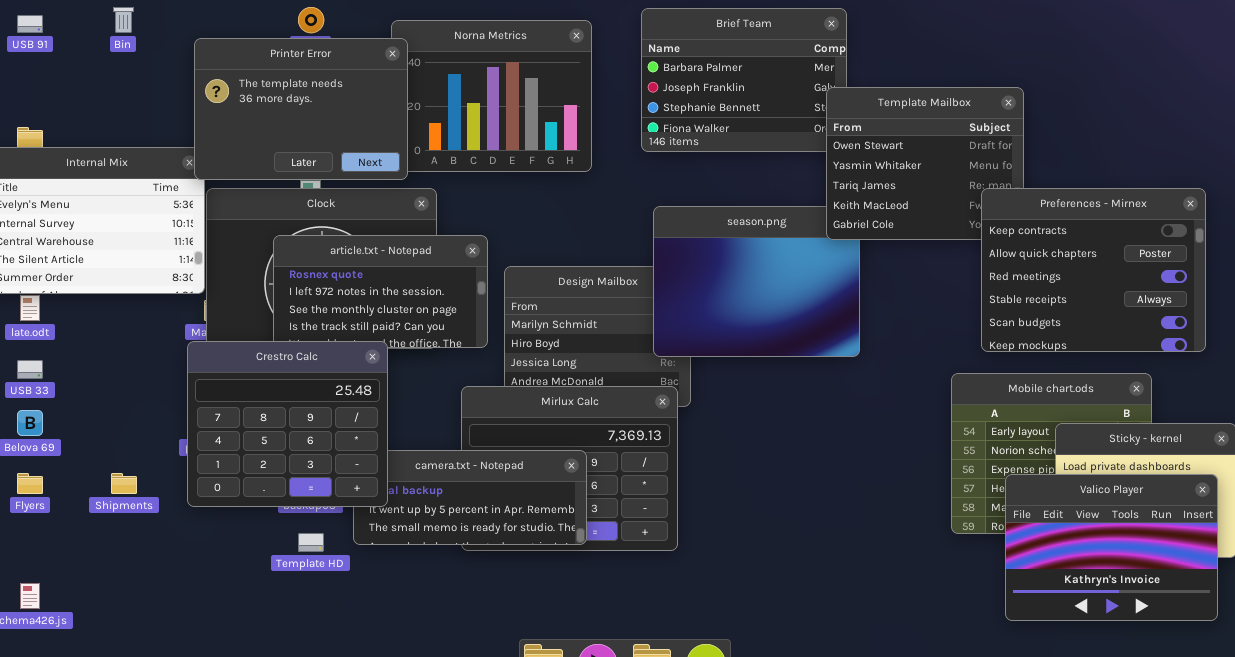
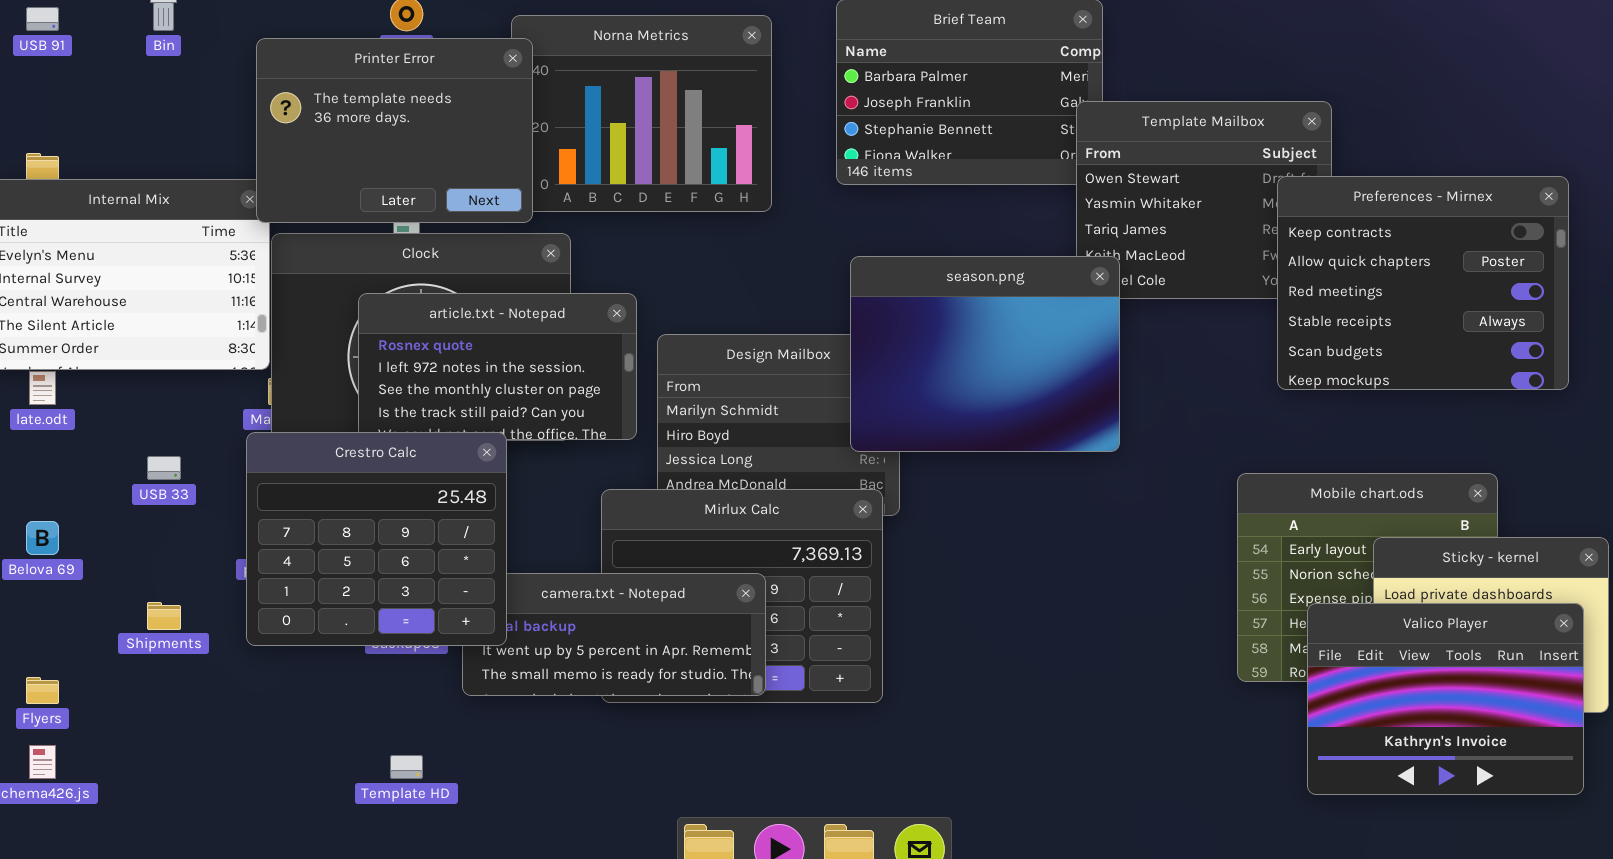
Preferences - Mirnex: [981,188,1206,352] -> [1277,176,1569,390], moved
season.png: [653,206,860,357] -> [850,256,1120,452], raised
USB 33: [17,360,43,379] -> [147,456,181,480], moved
Flyers: [17,473,43,494] -> [26,677,59,704], moved
Template HD: [298,533,324,552] -> [390,755,423,779], moved

